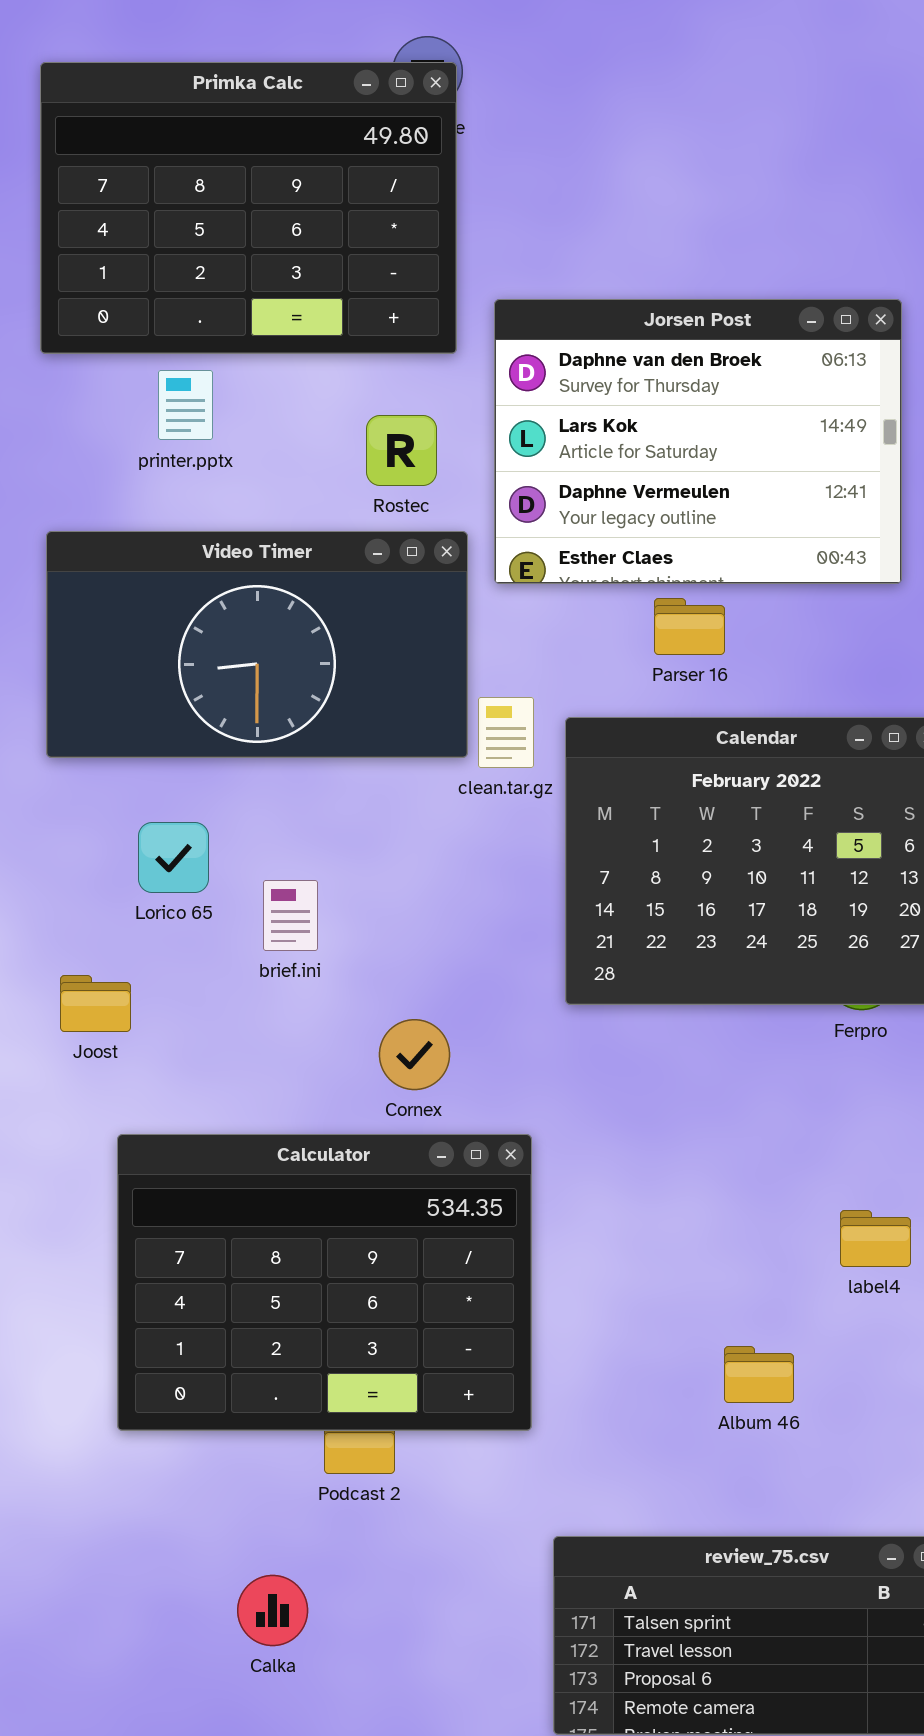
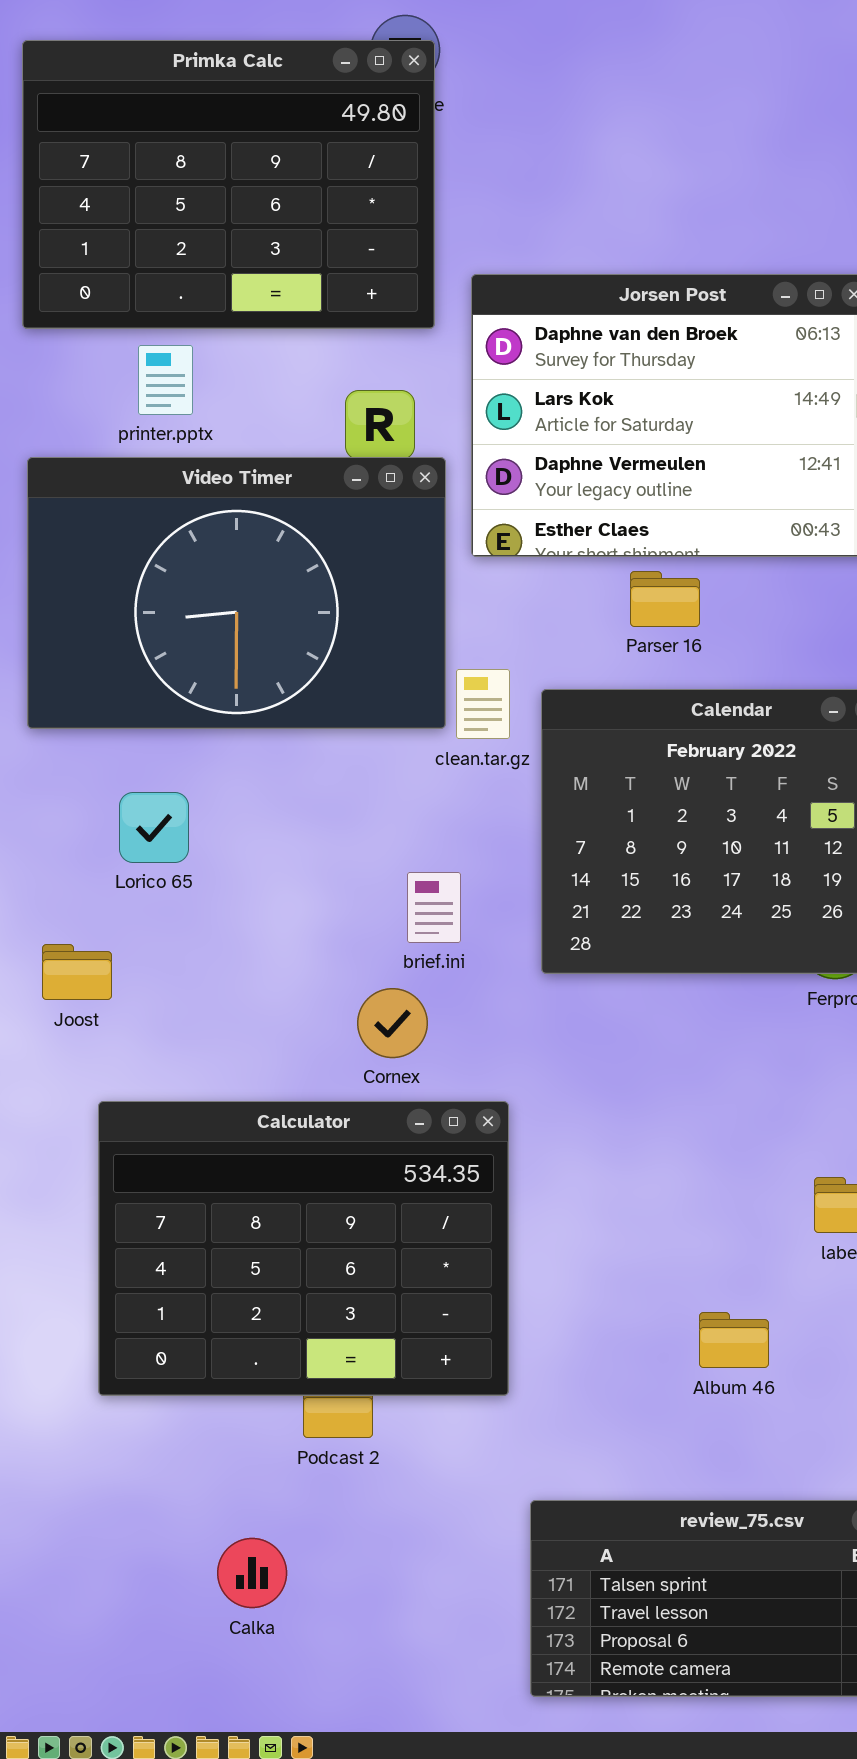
Video Timer: [46,531,468,758] -> [27,457,446,729], resized
brief.ini: [263,880,318,951] -> [407,872,461,943], moved

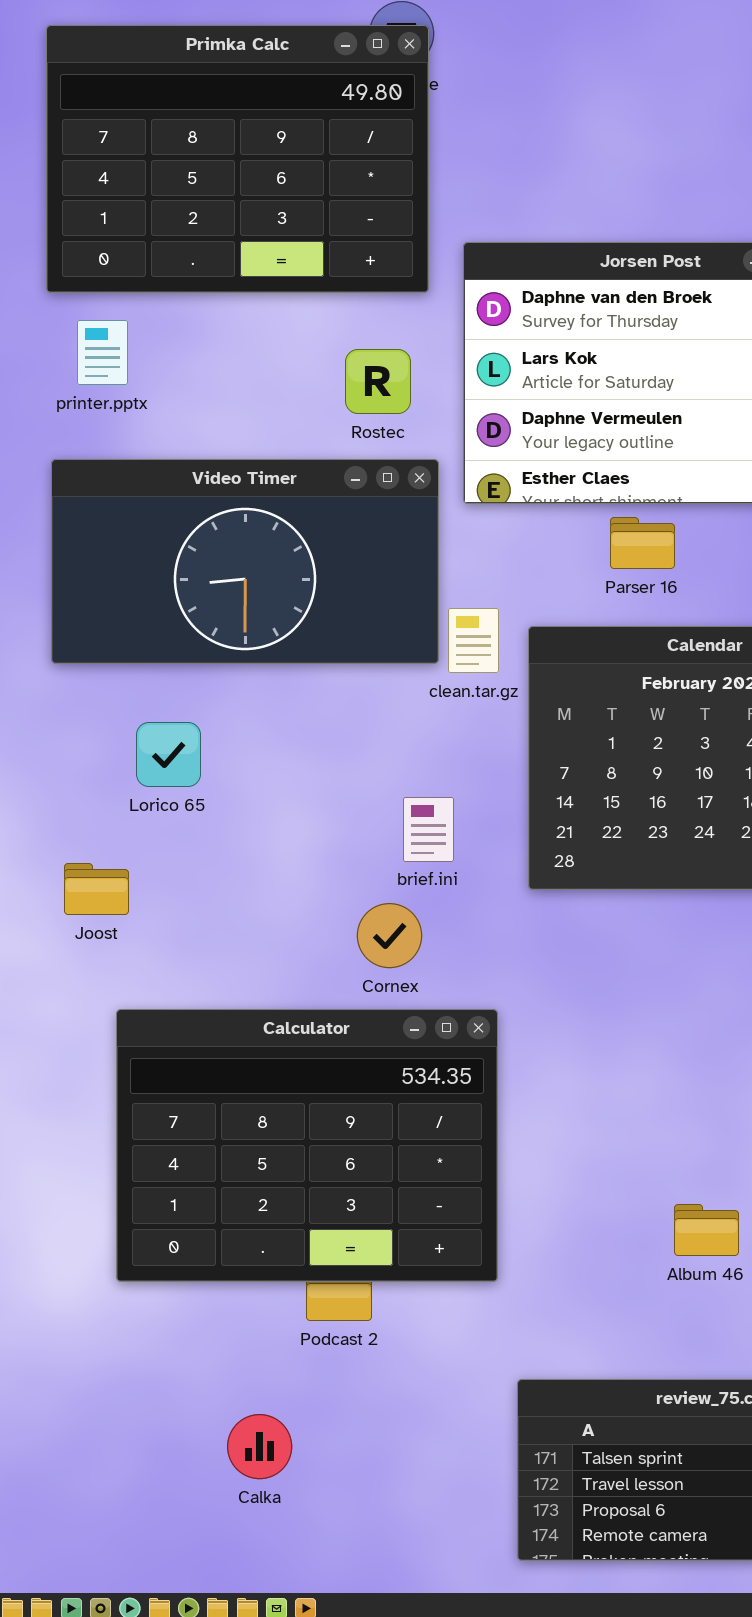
printer.pptx: [138,345,193,415] -> [77,320,128,385], moved
Video Timer: [27,457,446,729] -> [51,459,439,664], resized

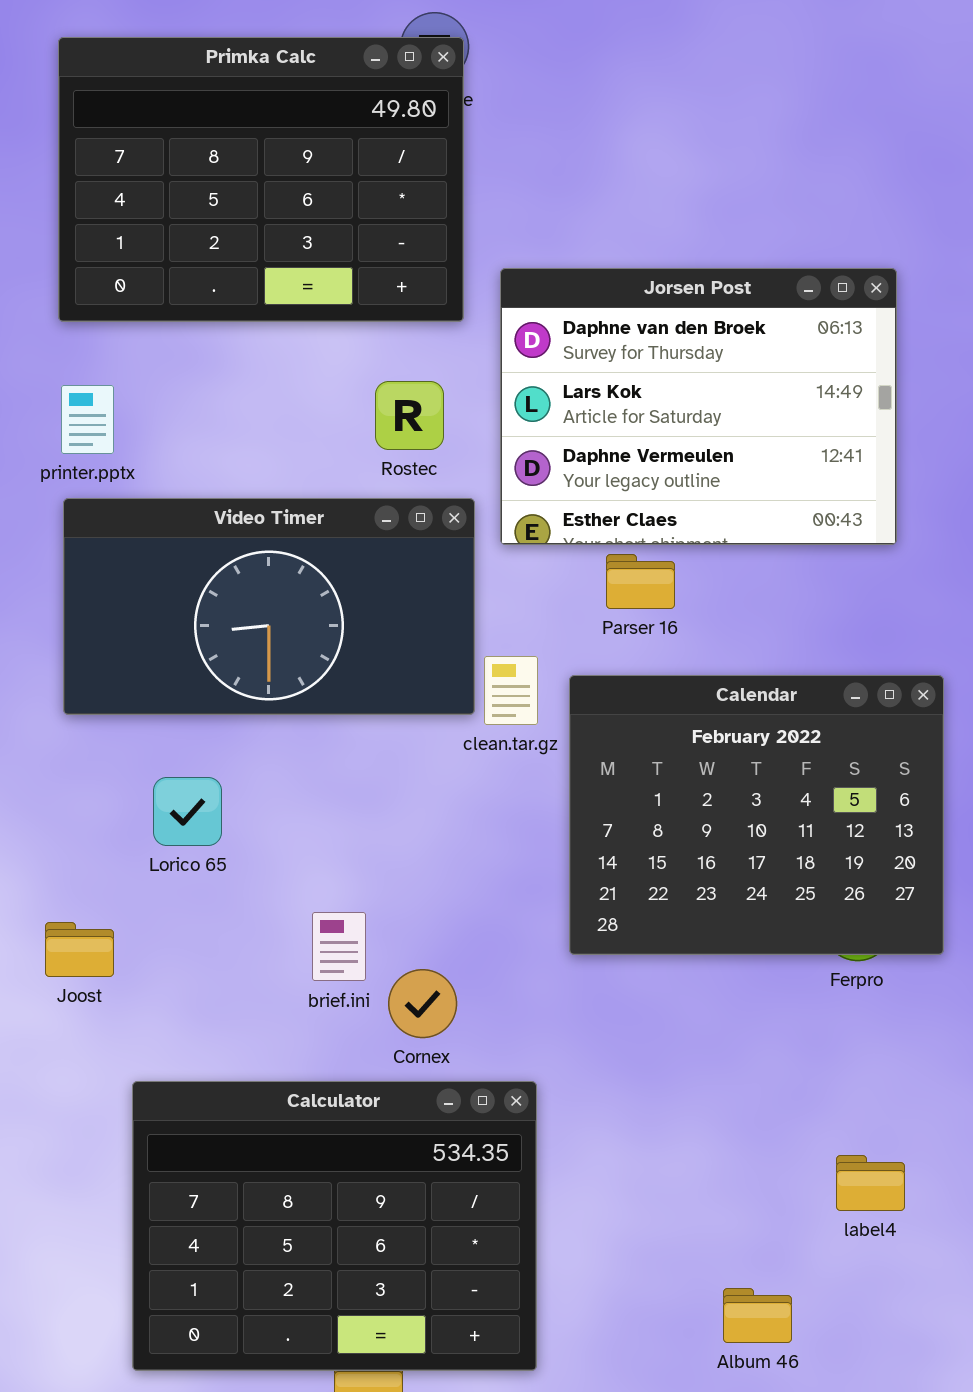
printer.pptx: [77,320,128,385] -> [61,385,114,454], moved
Parser 16: [610,517,675,569] -> [606,554,675,609], moved
brief.ini: [403,797,454,862] -> [312,912,366,981], moved
Joost: [64,863,129,915] -> [45,922,114,977], moved

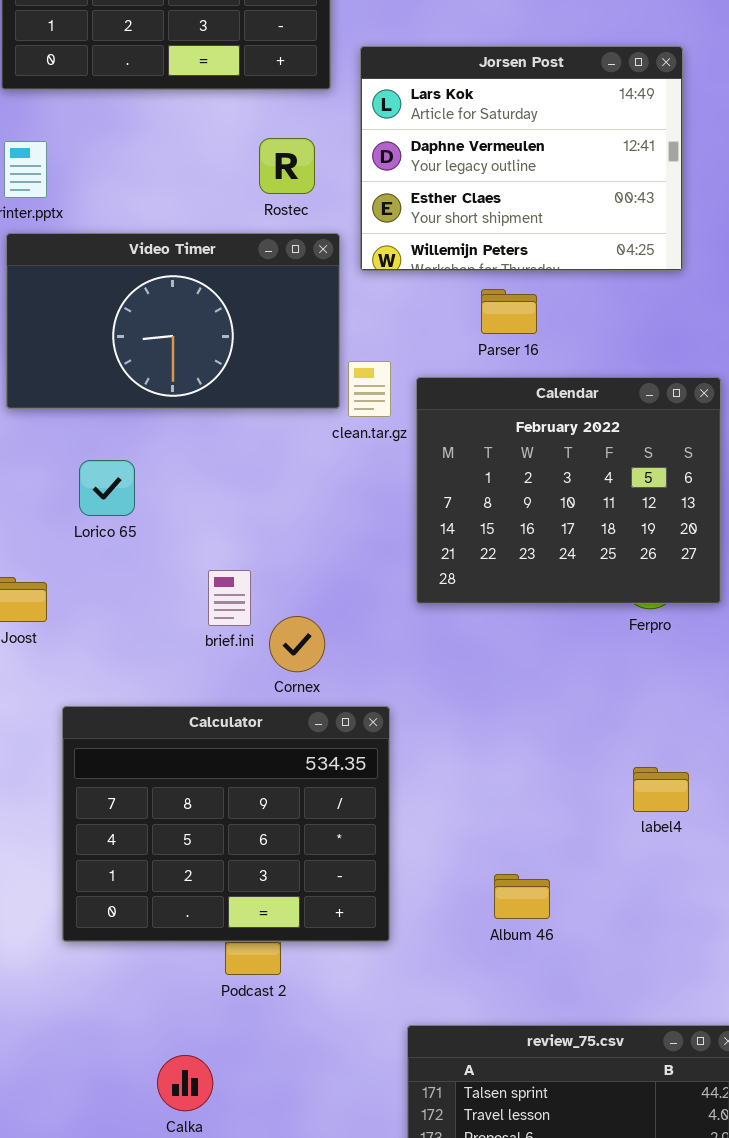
Jorsen Post: [500,268,897,545] -> [360,46,683,271], scrolled down 1 row
Parser 16: [606,554,675,609] -> [481,289,537,334], moved
Album 46: [723,1288,792,1343] -> [494,874,550,919], moved

